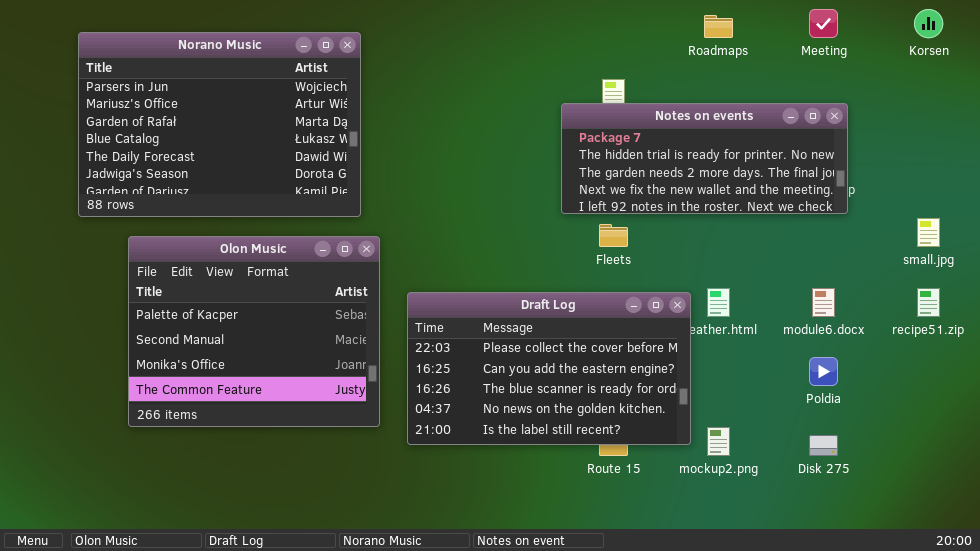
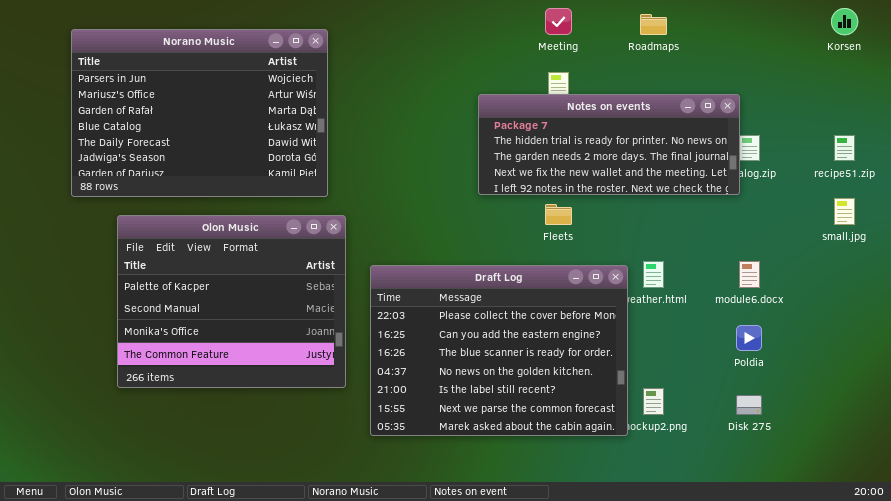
Meeting: [809,9,838,38] -> [545,8,572,35], moved
Notes on events: [561,103,848,214] -> [478,94,740,195], moved
recipe51.zip: [917,288,940,317] -> [834,135,855,161], moved
Draft Log: [407,292,691,445] -> [370,265,628,436], resized

